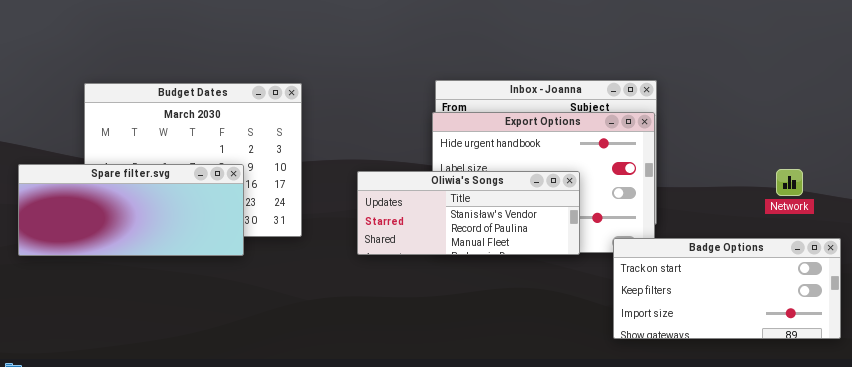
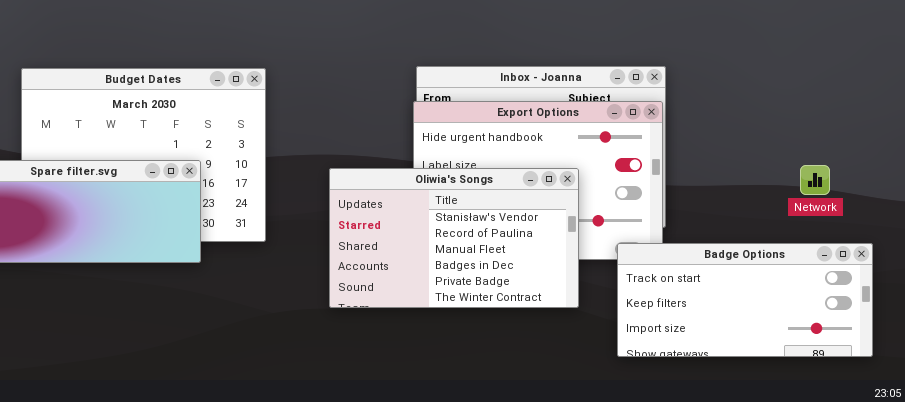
Oliwia's Songs: [357,171,580,255] -> [329,168,579,308], resized

